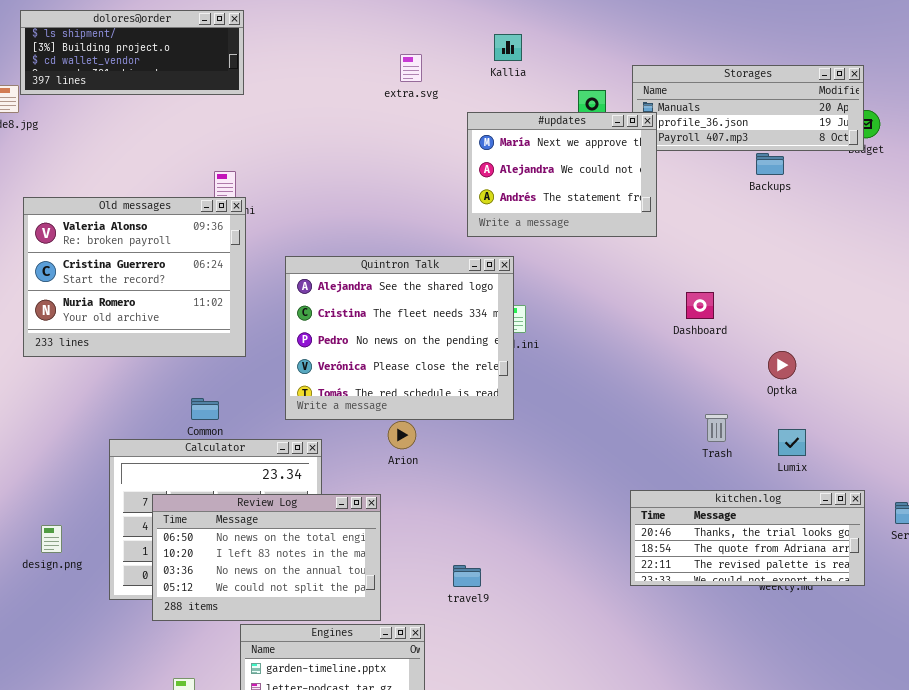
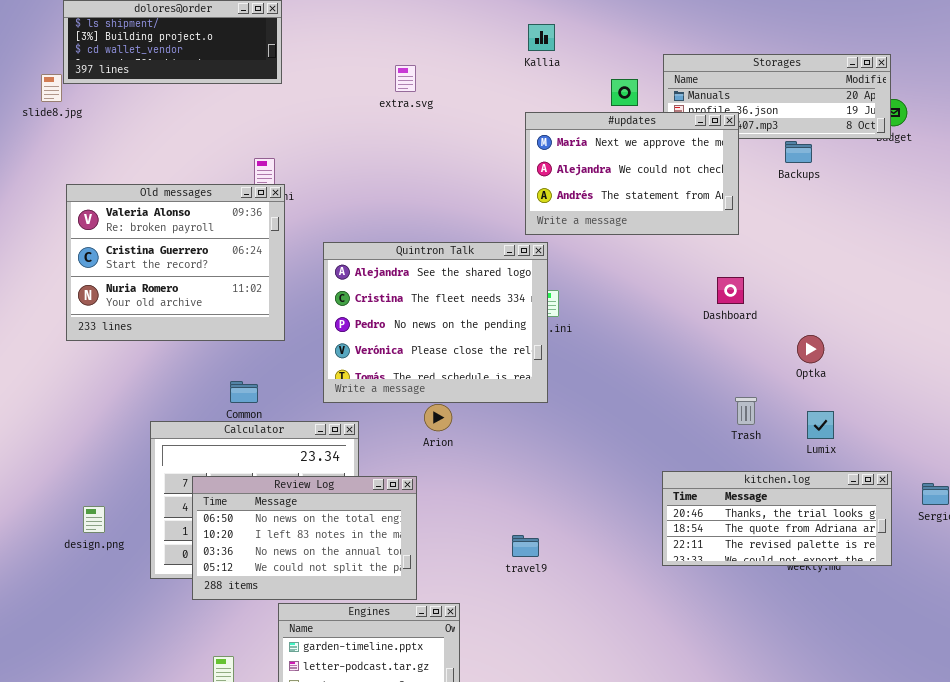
extra.svg: [400,54,422,82] -> [395,65,416,92], moved
#updates: [467,112,657,237] -> [525,112,739,235], moved, resized
travel9: [453,565,481,587] -> [512,535,539,557], moved

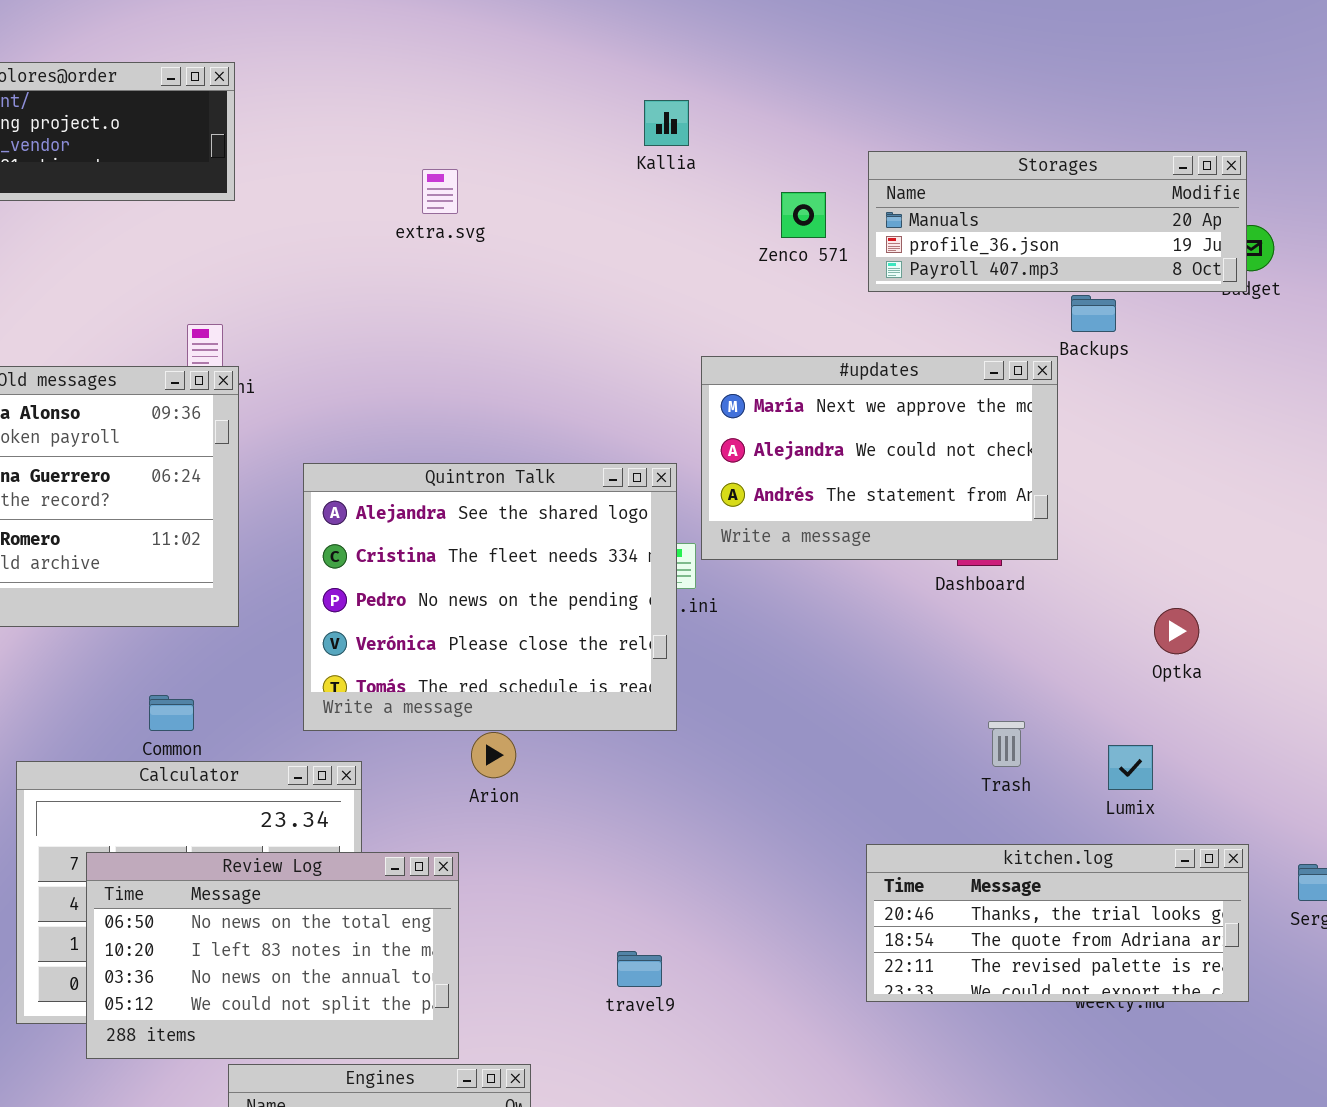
#updates: [525,112,739,235] -> [701,356,1058,560], moved
Optka: [797,335,824,363] -> [1154,608,1199,654], moved

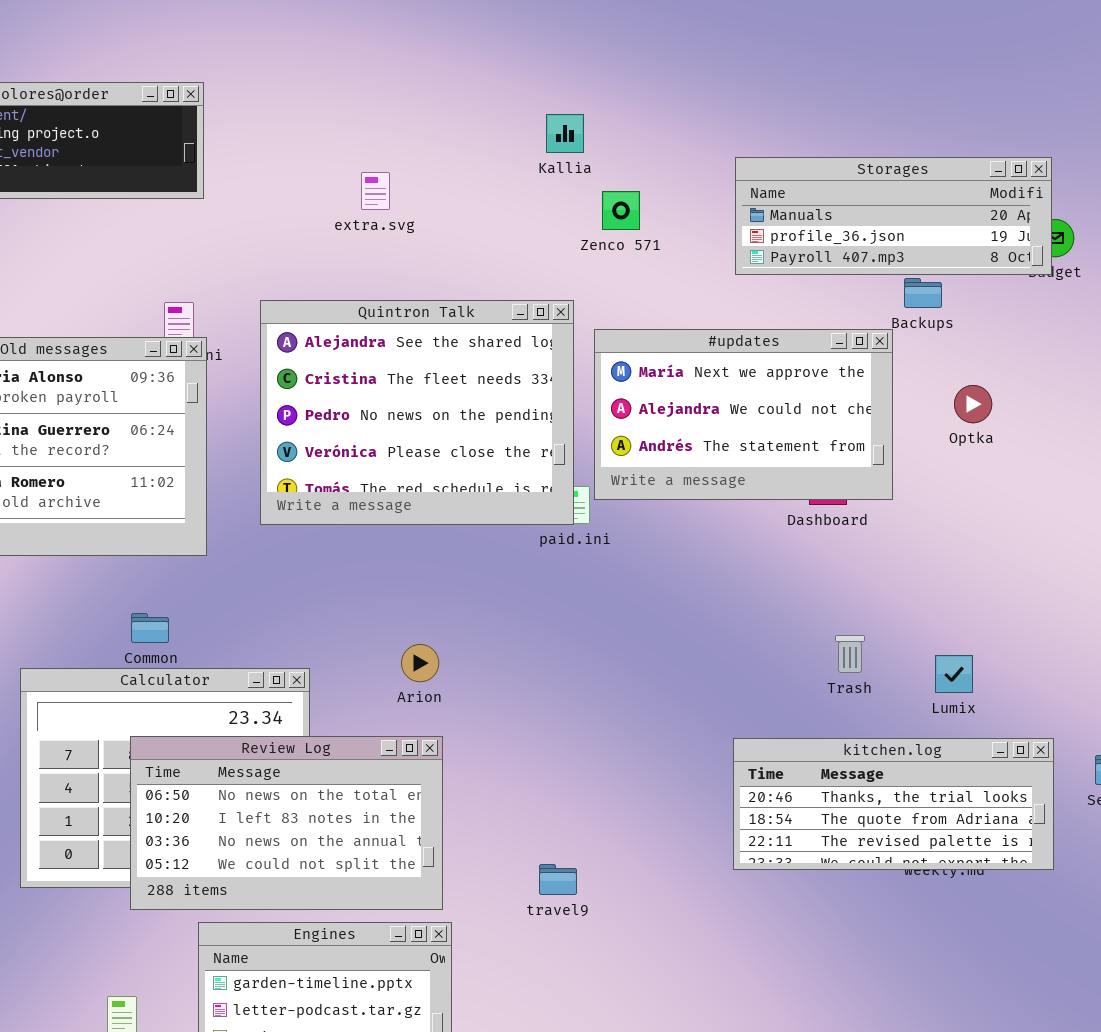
Zenco 571: [781,192,826,238] -> [602,191,640,230], moved
Quintron Talk: [303,463,677,731] -> [260,300,574,525], moved
Optka: [1154,608,1199,654] -> [954,385,992,423], moved
Review Log: [86,852,459,1059] -> [130,736,443,910], moved
travel9: [617,951,662,987] -> [539,864,577,895], moved

